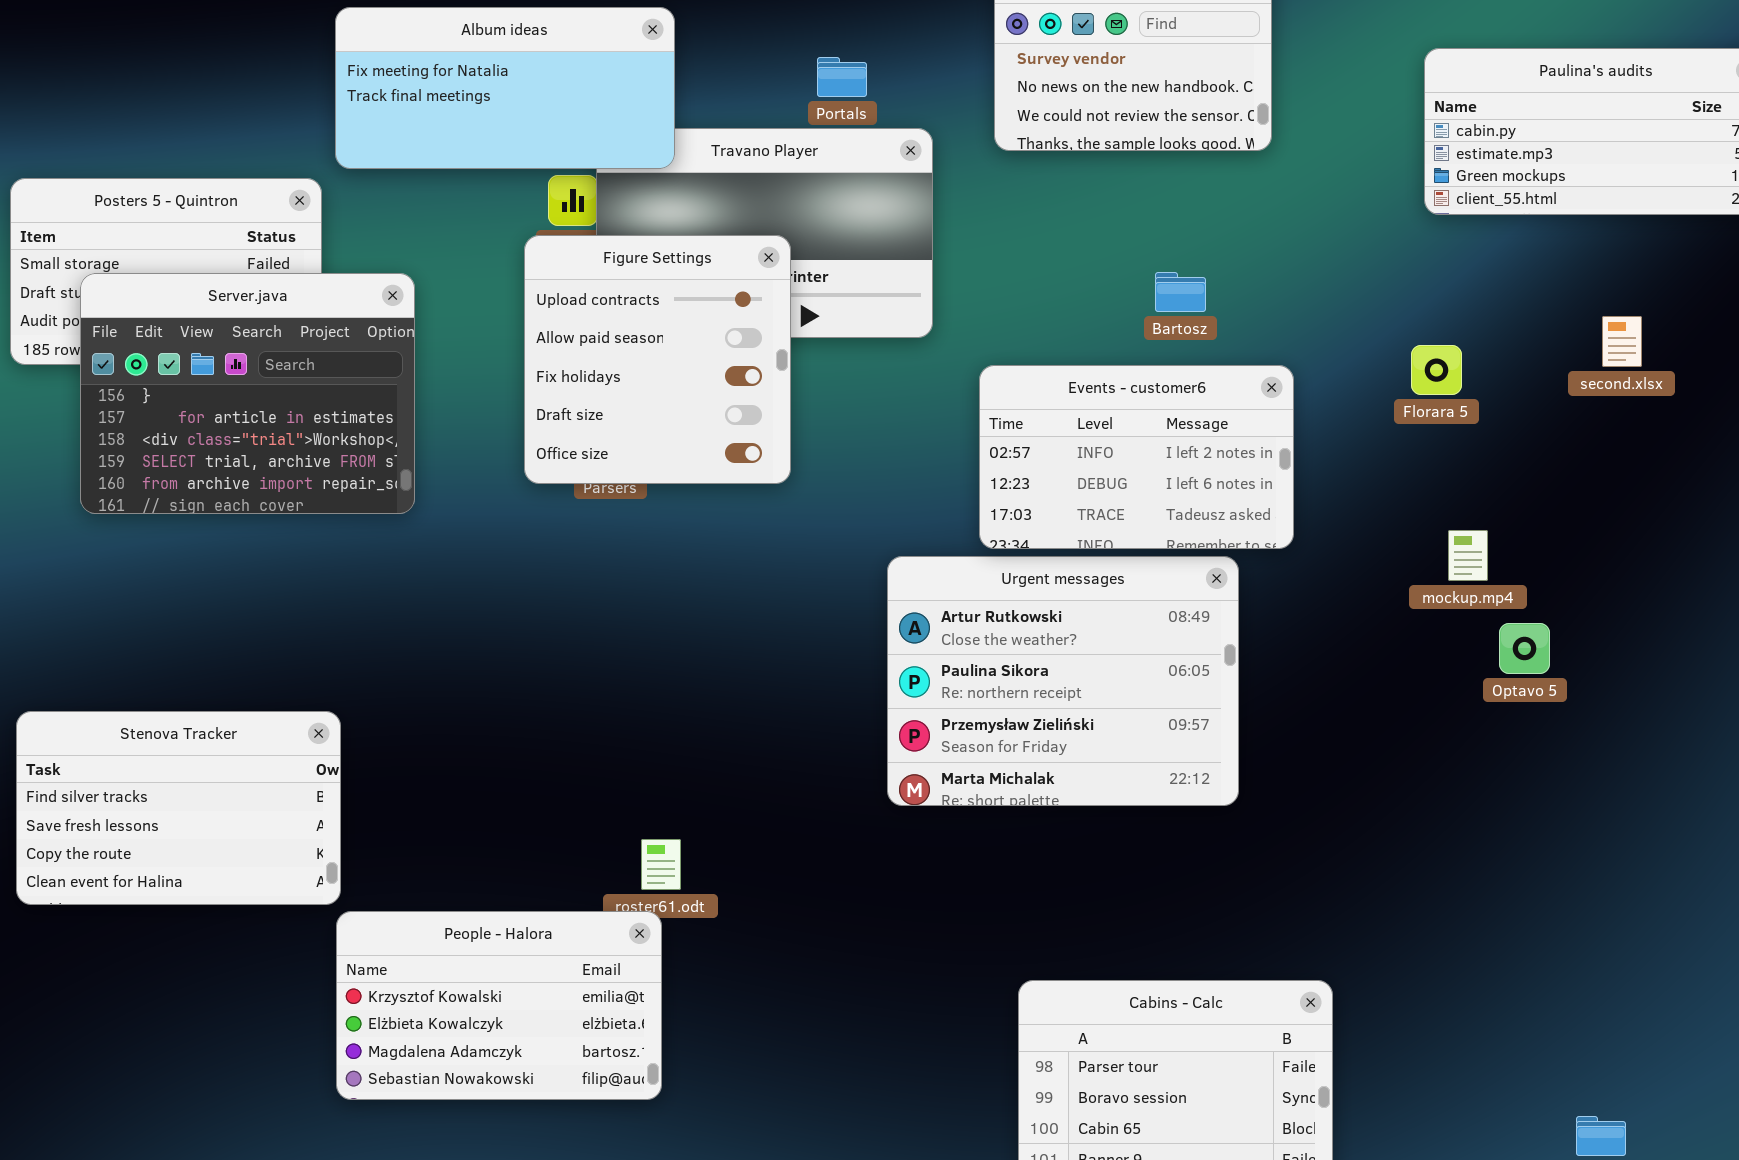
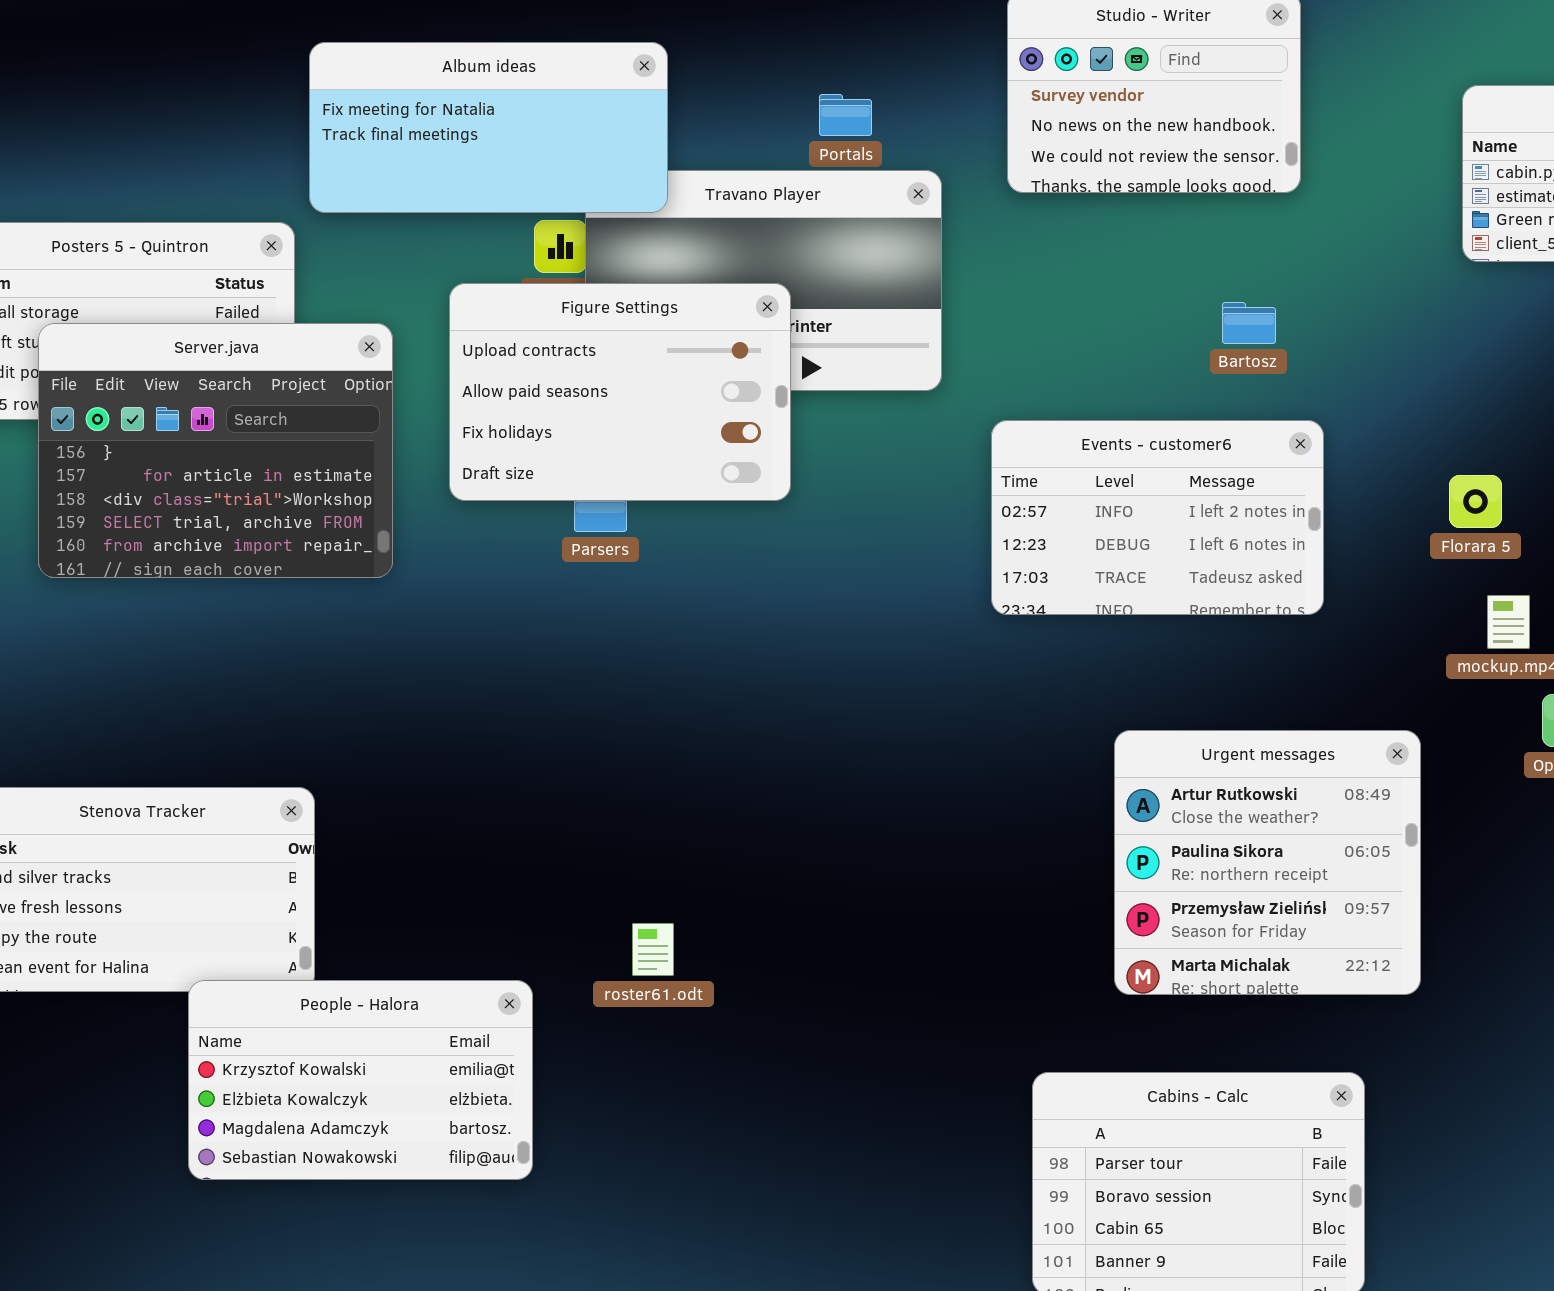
Figure Settings: [524,235,791,484] -> [449,283,791,501], resized
Bartosz: [1155,272,1206,312] -> [1222,302,1276,344], moved
Florara 5: [1411,345,1462,395] -> [1449,475,1502,528], moved
Urgent messages: [887,556,1239,806] -> [1114,730,1421,995], moved, resized
People - Halora: [336,911,662,1100] -> [188,980,533,1180], moved

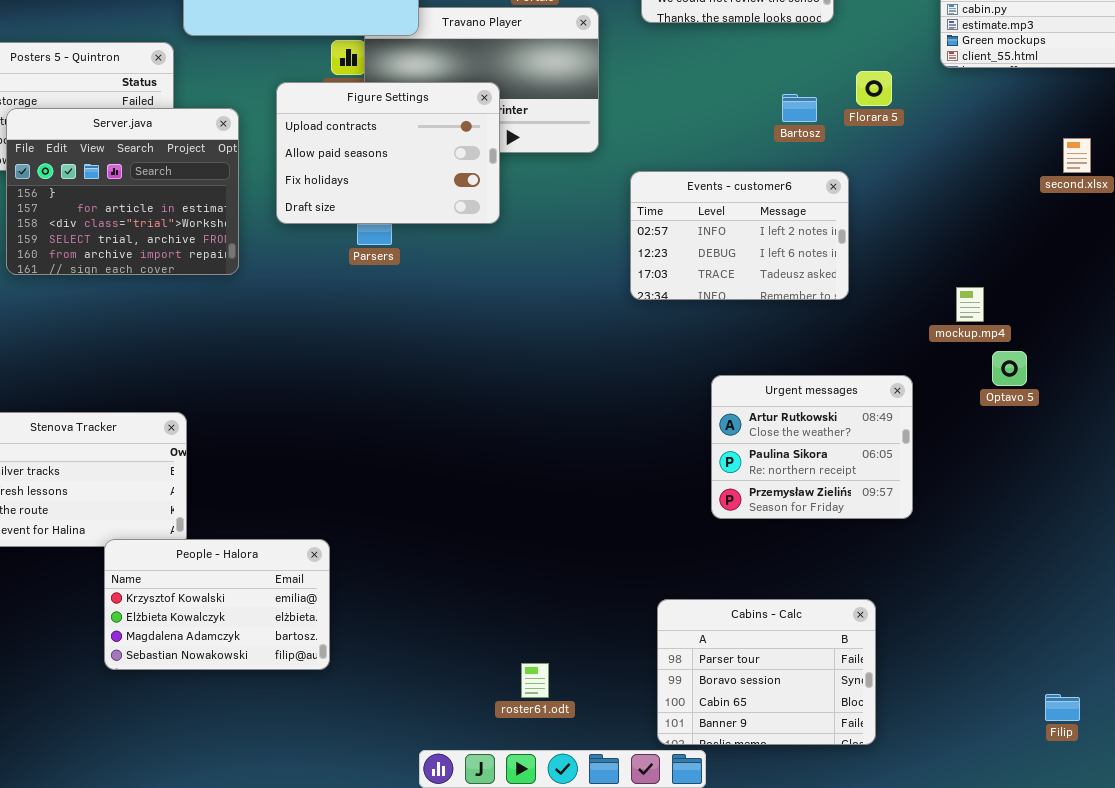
Florara 5: [1449,475,1502,528] -> [856,71,892,106], moved
Urgent messages: [1114,730,1421,995] -> [711,375,913,519], resized
roster61.odt: [632,923,674,976] -> [521,663,549,698], moved

